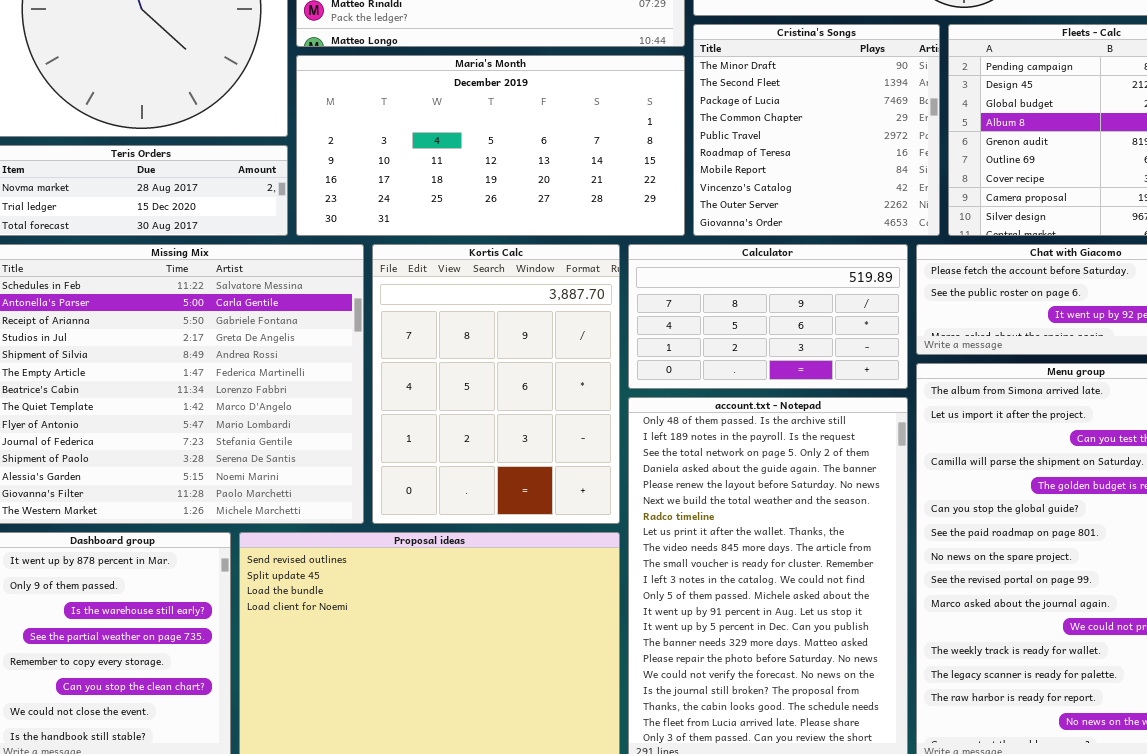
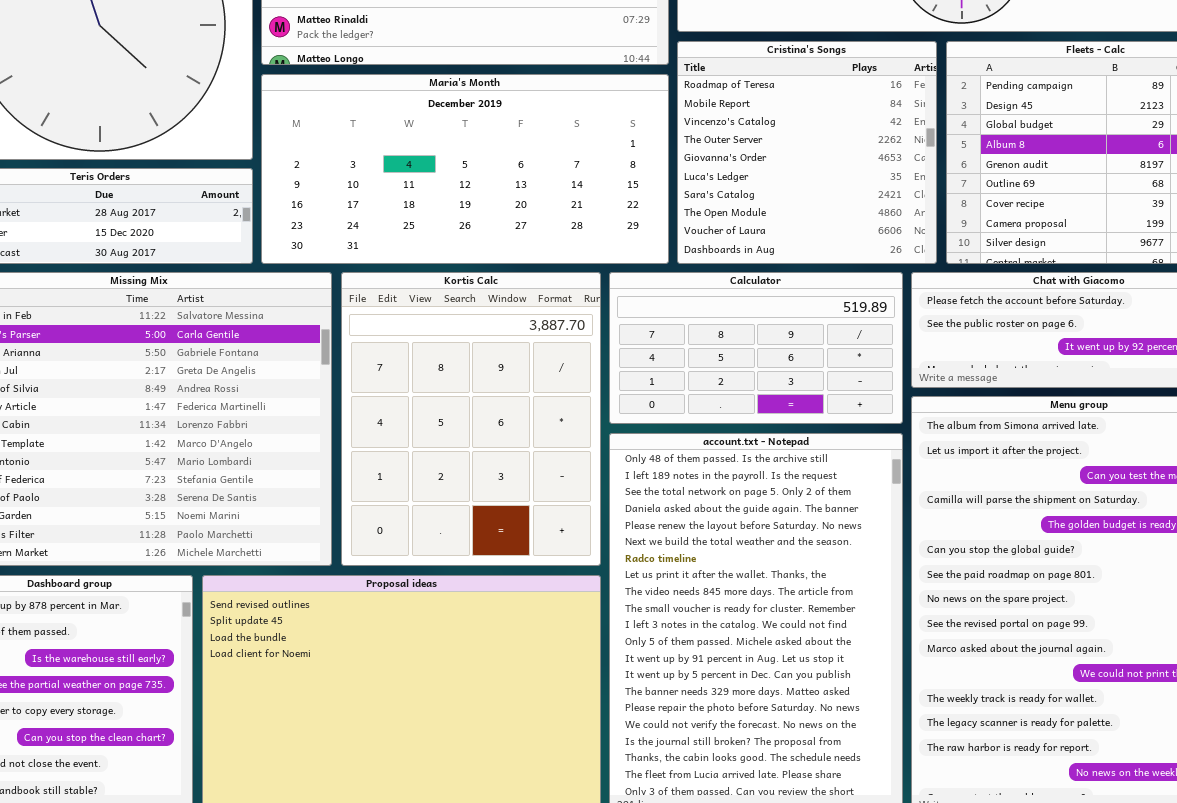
Cristina's Songs: [693,24,940,236] -> [677,41,937,264], scrolled down 5 rows

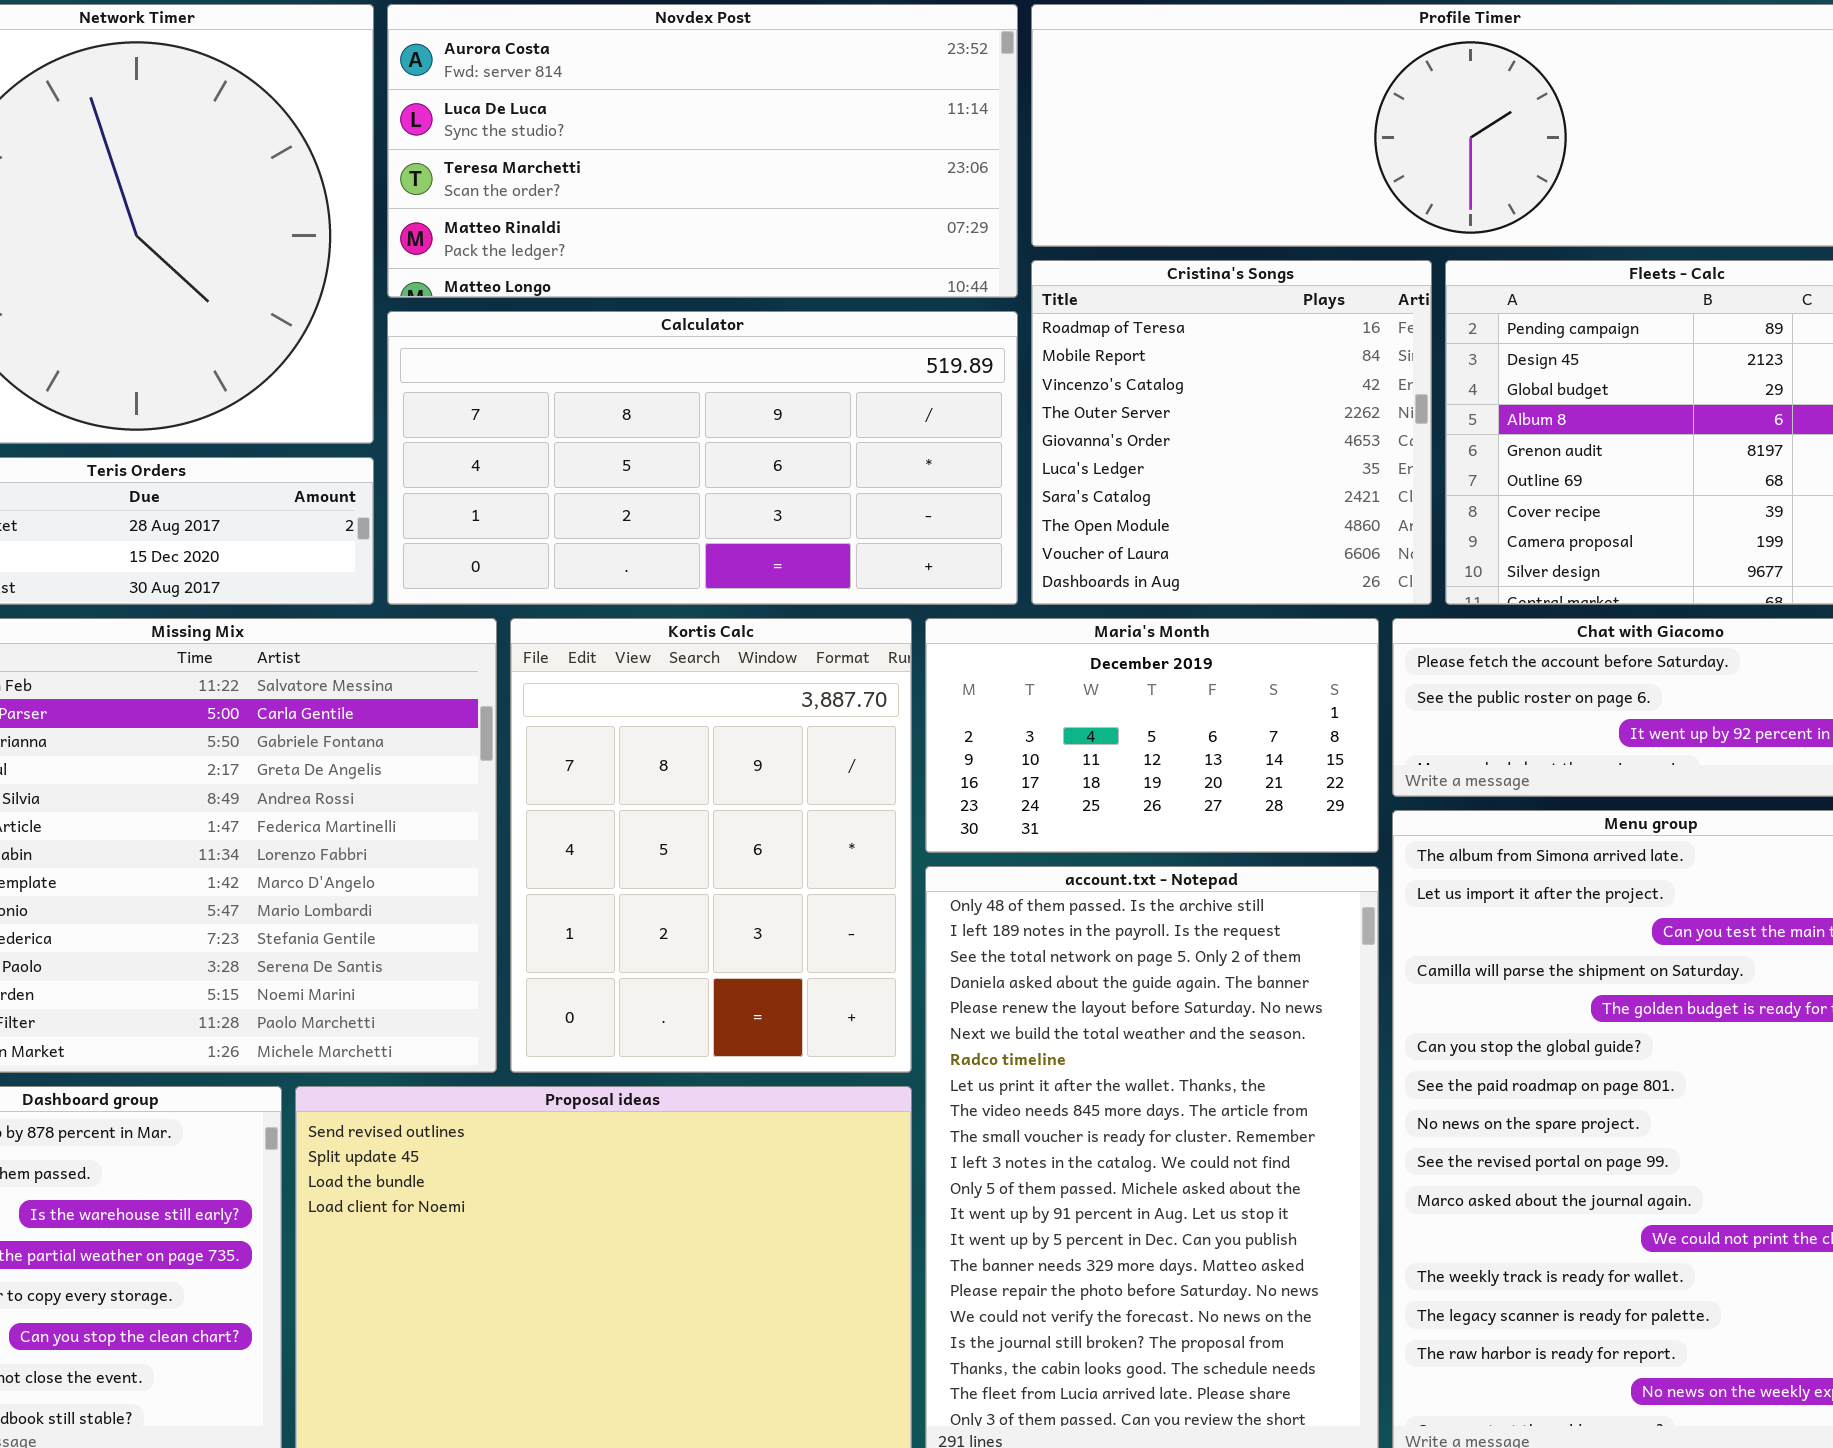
Maria's Month: [261,74,669,264] -> [925,618,1379,853], moved, resized
Calculator: [609,272,903,424] -> [387,311,1018,605], moved, resized

